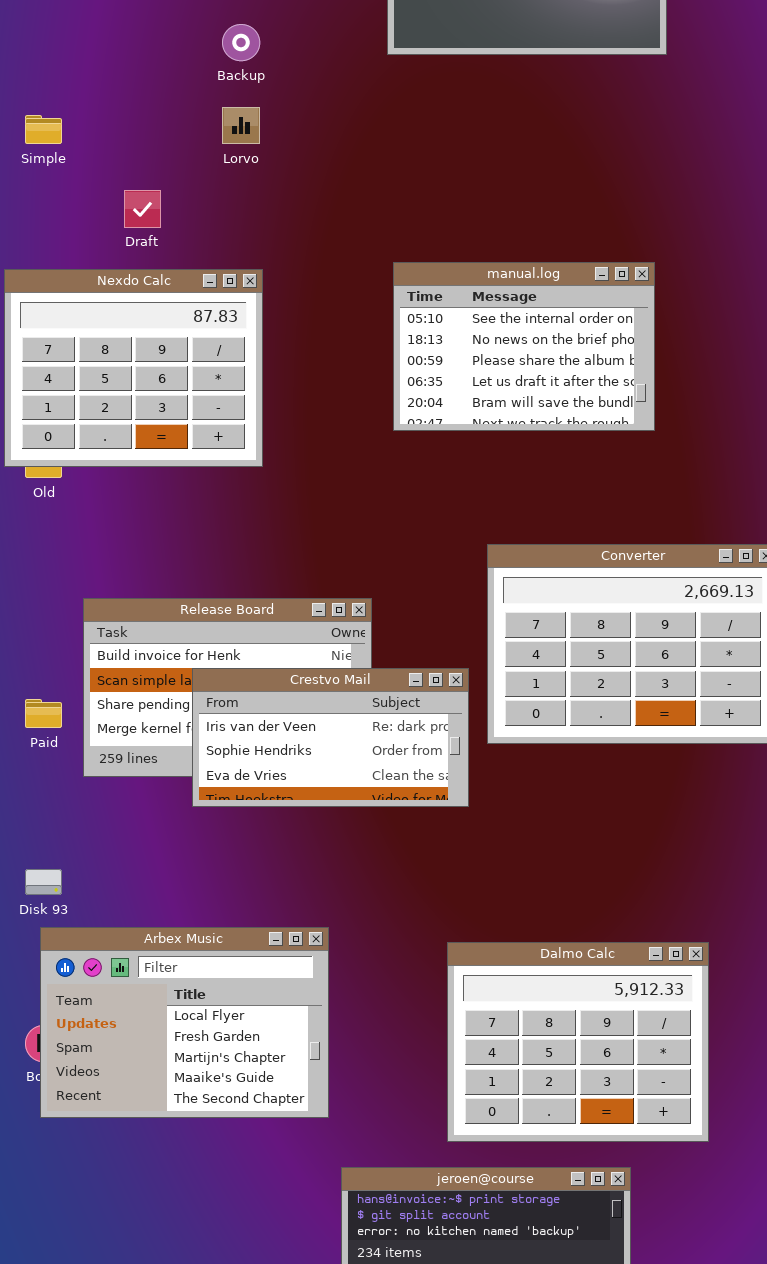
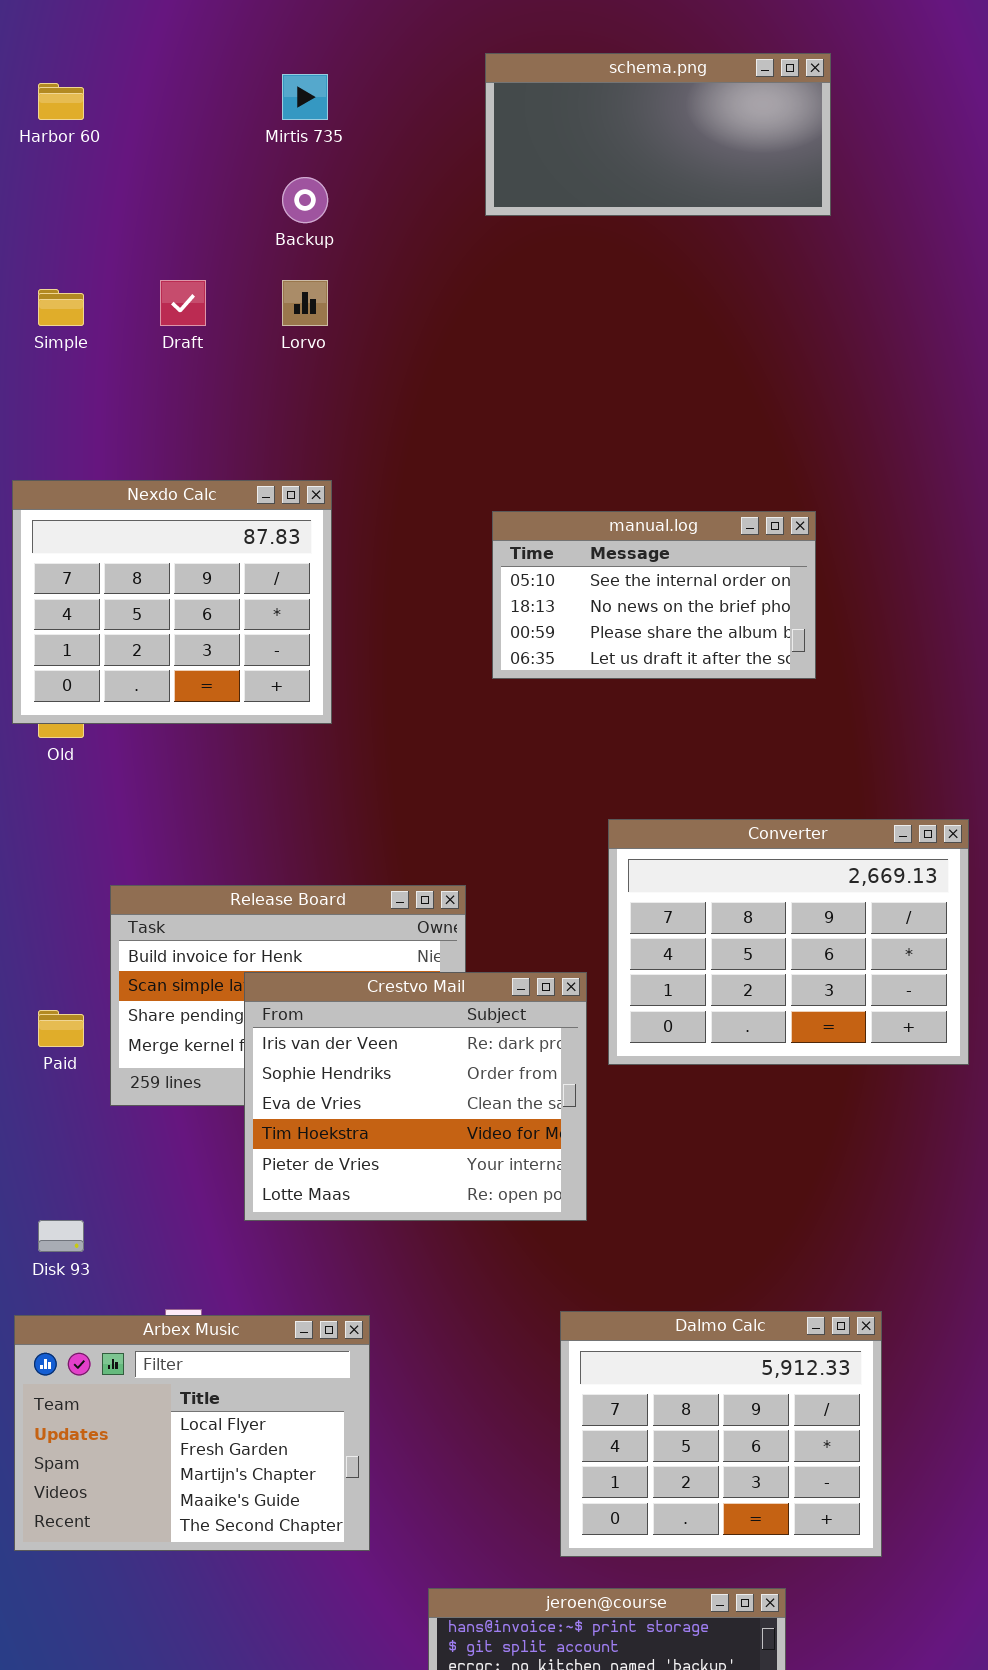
Draft: [124,190,161,228] -> [160,280,206,326], moved
manual.log: [393,262,655,431] -> [492,511,816,679], resized
Crestvo Mail: [192,668,469,807] -> [244,972,587,1221], resized
Arbex Music: [40,927,329,1118] -> [14,1315,370,1551], moved

